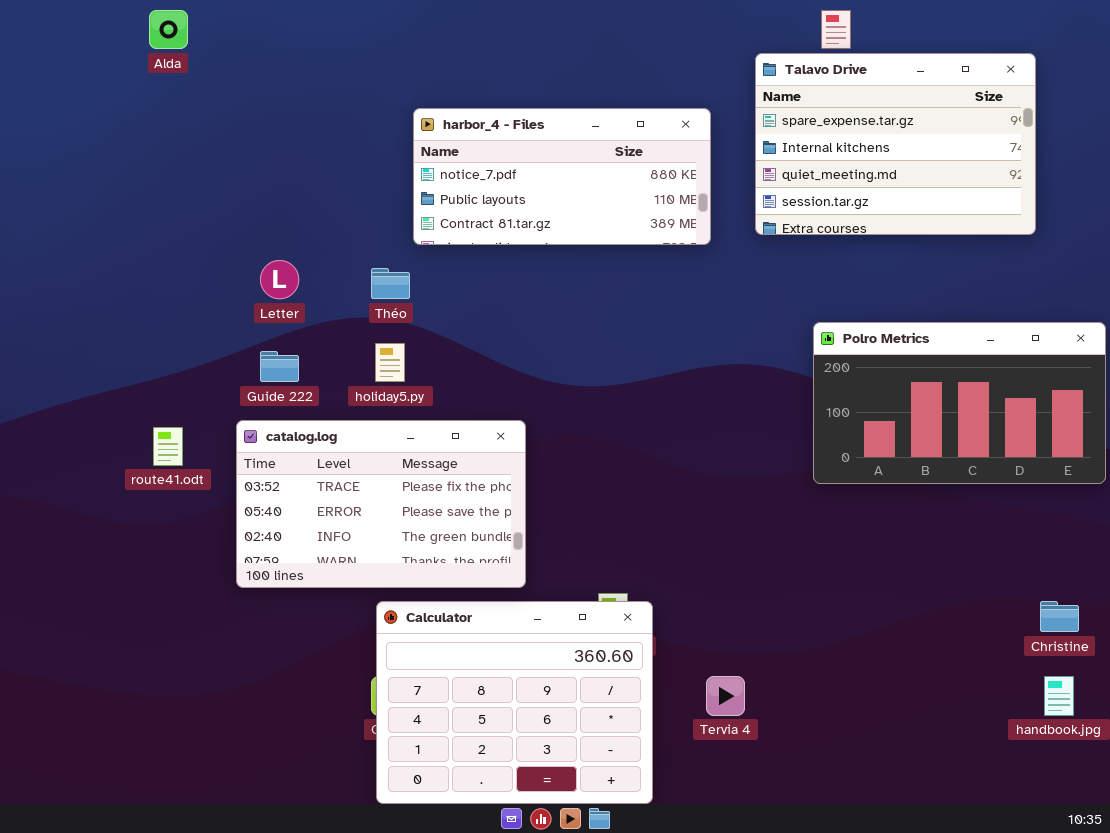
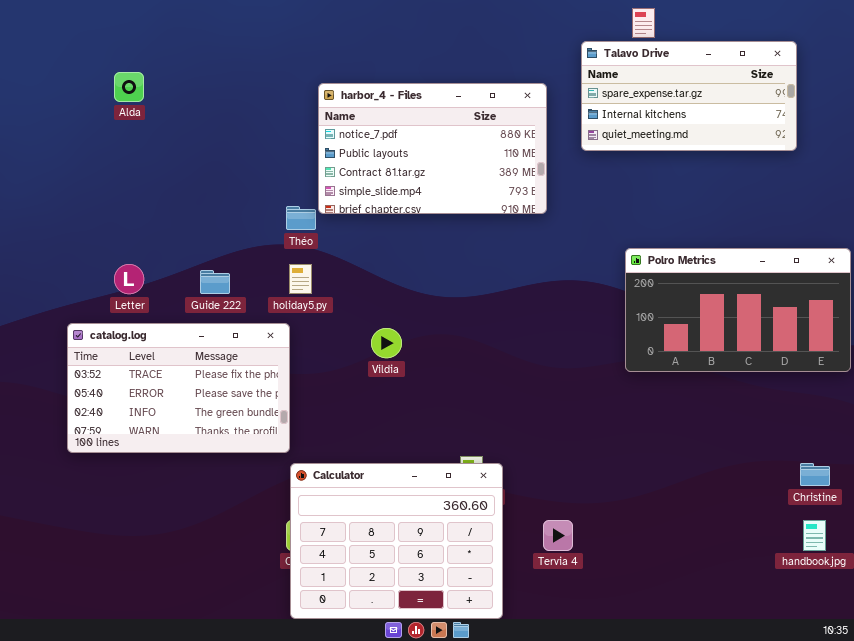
Alda: [149,10,188,49] -> [114,72,144,102], moved
Talavo Drive: [755,53,1036,235] -> [581,41,797,151], resized
harbor_4 - Files: [413,108,711,245] -> [318,83,547,214], resized
Letter: [260,260,299,299] -> [114,264,144,294], moved
catalog.log: [236,420,526,588] -> [67,323,290,453], moved

